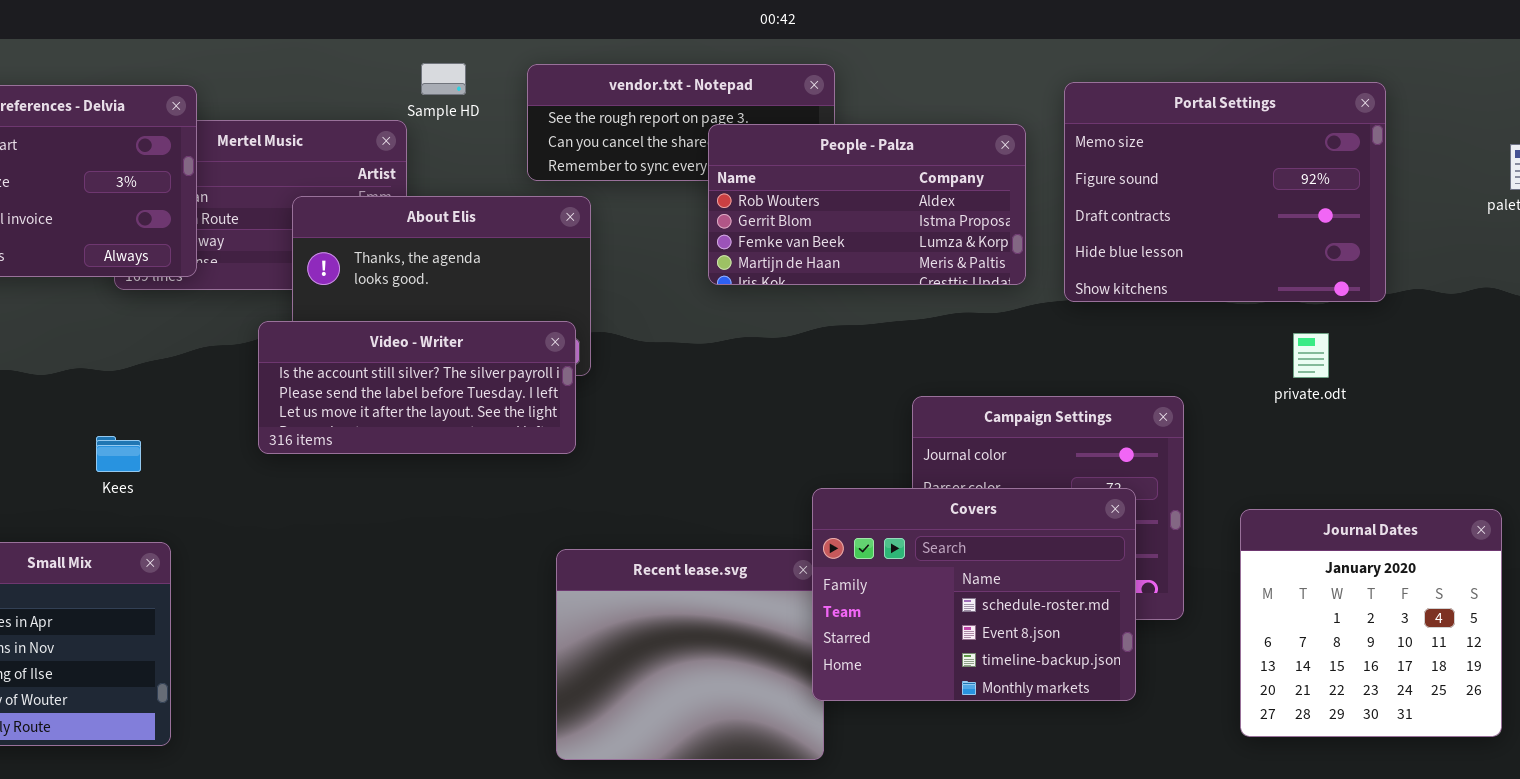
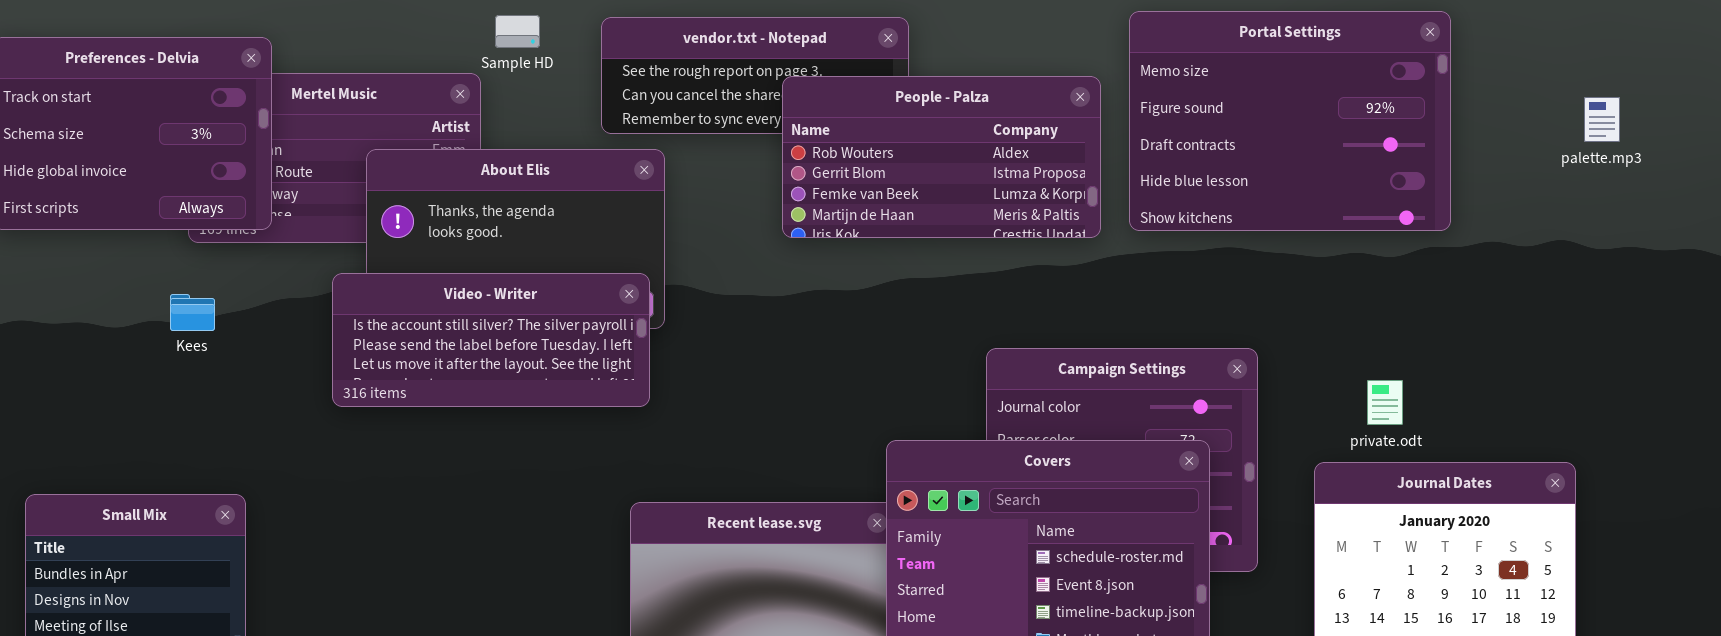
Portal Settings: [1064,82,1386,302] -> [1129,11,1451,231], moved
private.odt: [1293,333,1329,378] -> [1367,380,1403,425], moved
Kees: [96,436,141,472] -> [170,294,215,331], moved

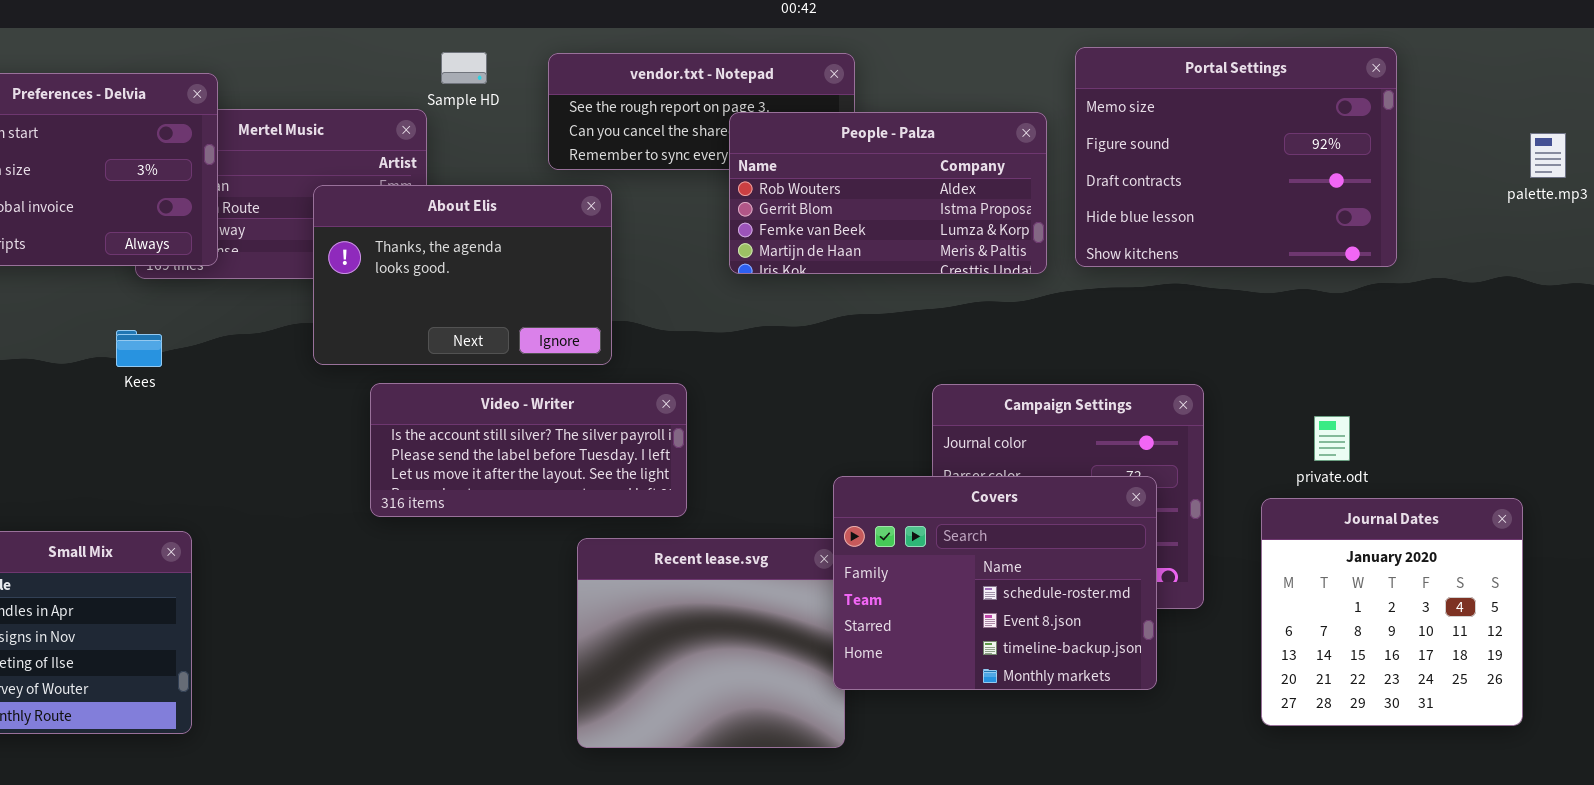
Video - Writer: [332,273,650,407] -> [370,383,687,517], moved

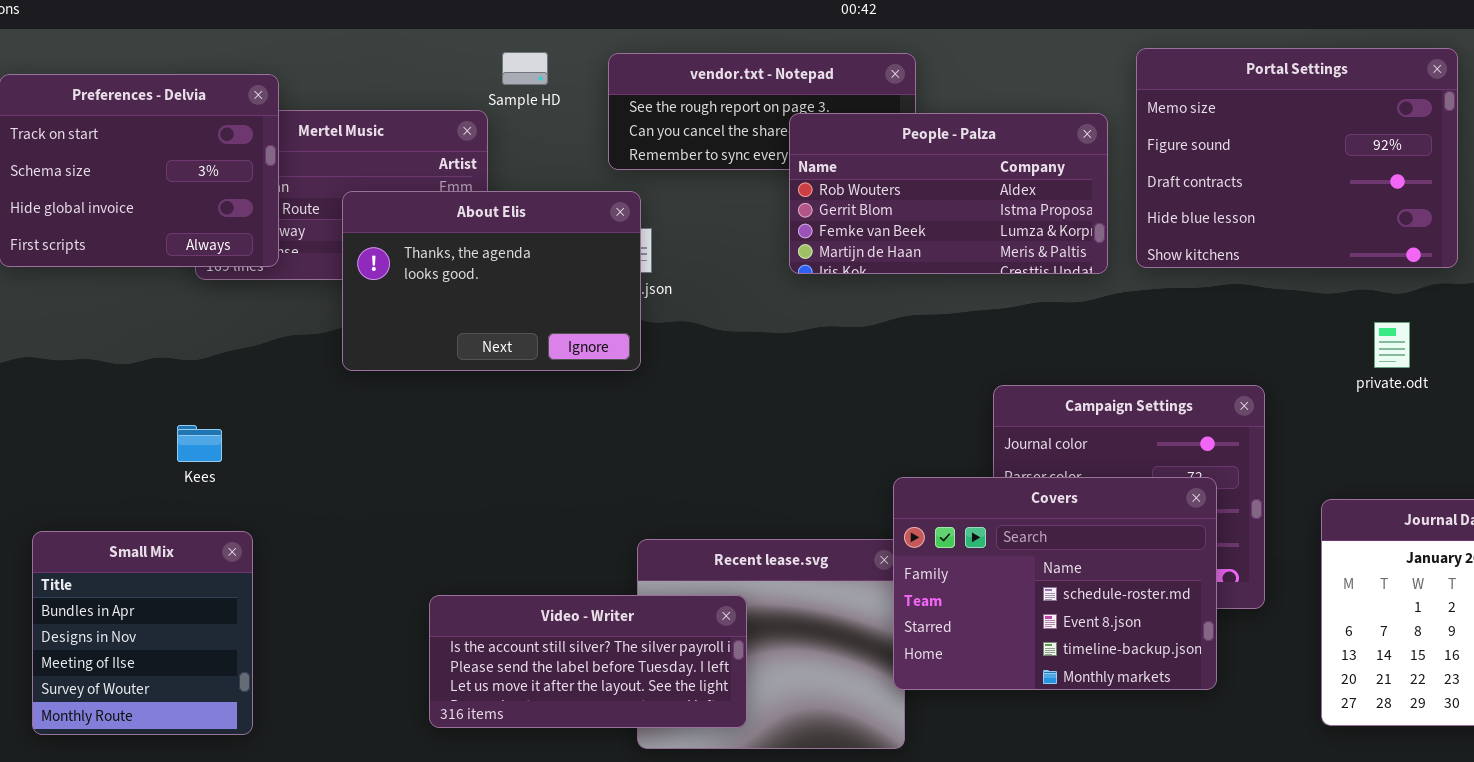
About Elis: [313,185,612,365] -> [342,191,641,371], moved
Kees: [116,330,162,367] -> [177,425,222,462], moved
Video - Writer: [370,383,687,517] -> [429,595,747,728], moved
private.odt: [1314,416,1350,461] -> [1374,322,1410,368], moved

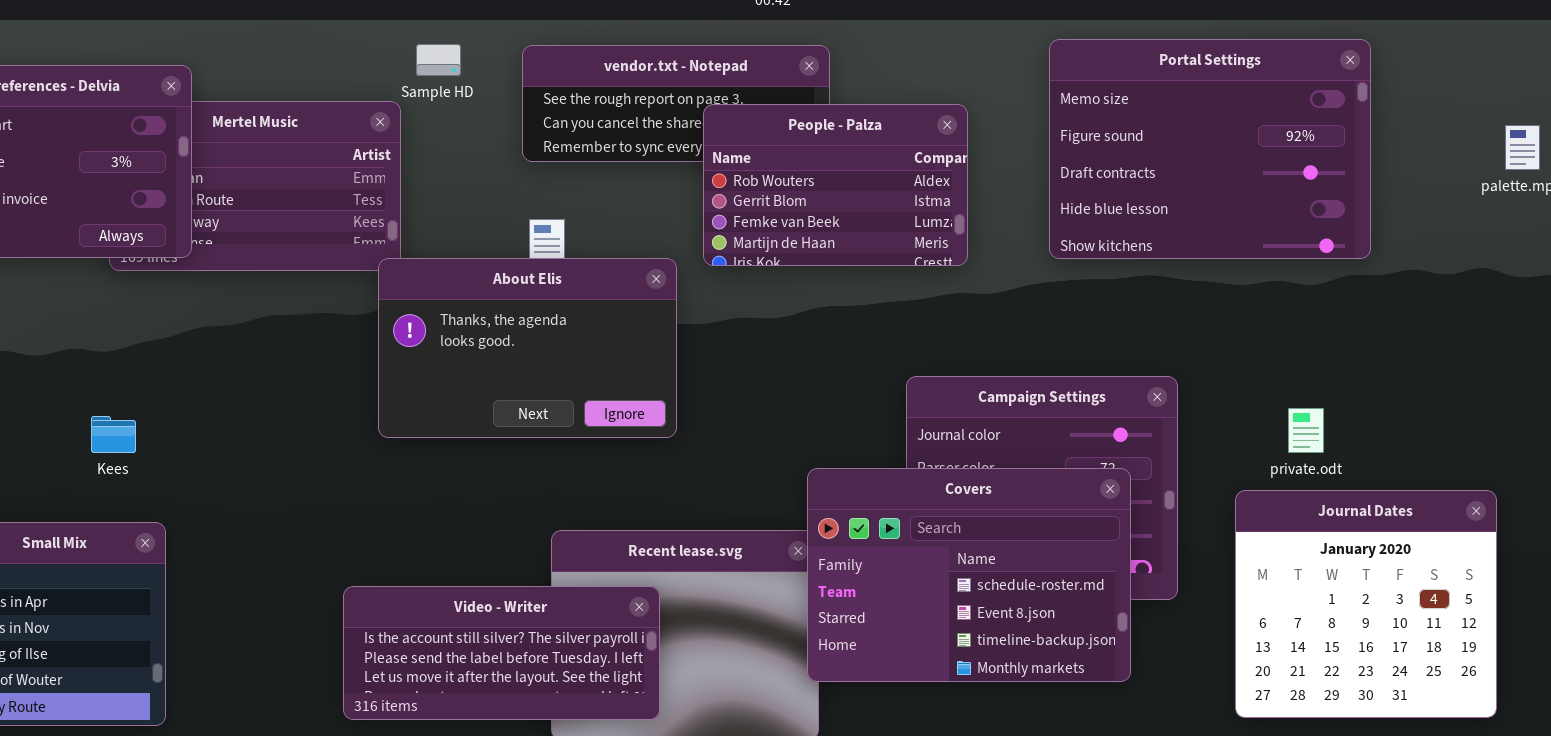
People - Palza: [789,113,1108,274] -> [703,104,968,266], resized
About Elis: [342,191,641,371] -> [378,258,677,438], moved
private.odt: [1374,322,1410,368] -> [1288,408,1324,453], moved

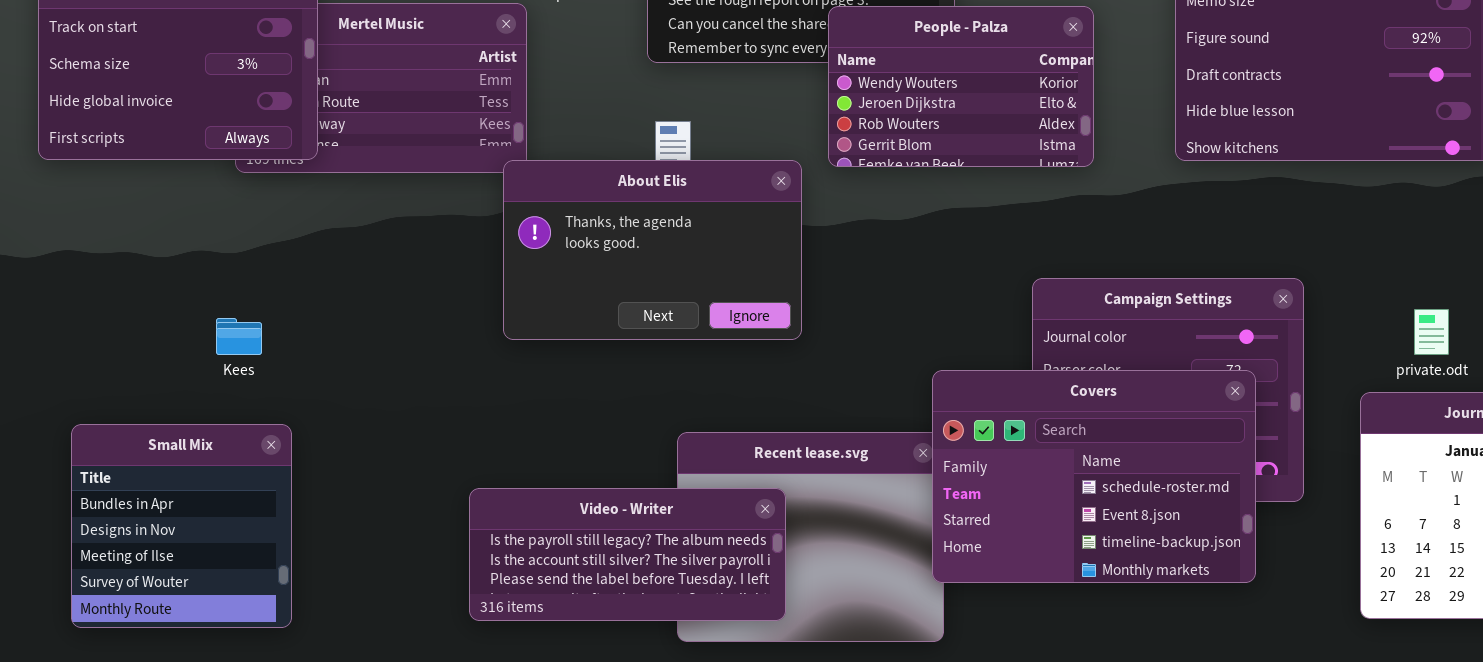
People - Palza: [703,104,968,266] -> [828,6,1094,167], scrolled up 2 rows
Video - Writer: [343,586,660,720] -> [469,488,786,621], scrolled up 1 row

